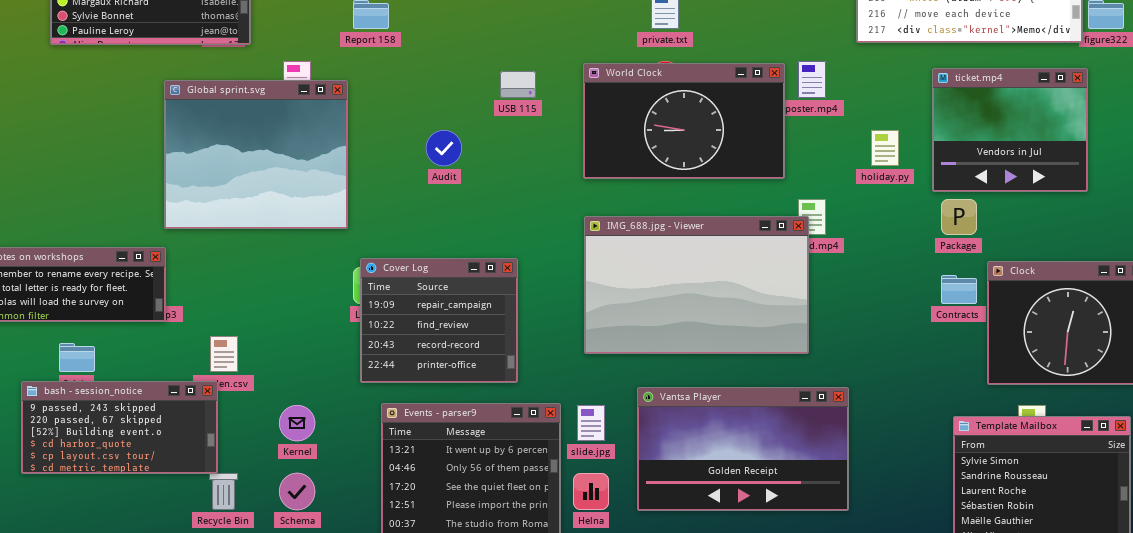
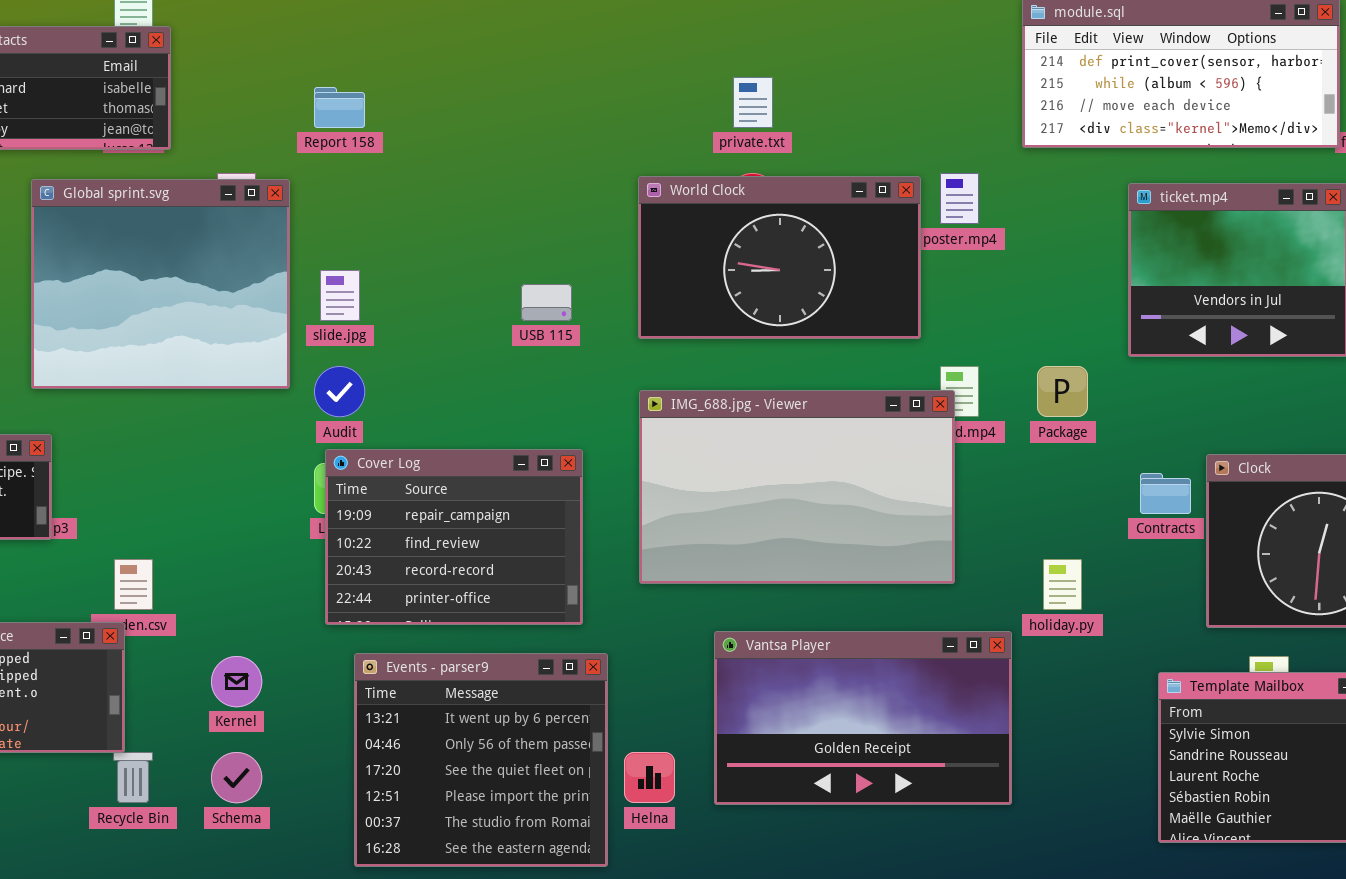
USB 115: [500,71,536,98] -> [521,284,572,321], moved
Global sprint.svg: [164,80,348,229] -> [31,179,290,389], moved
Audit: [426,130,462,166] -> [314,366,365,417], moved
holiday.py: [871,130,899,166] -> [1043,559,1082,610], moved
Package: [941,199,977,235] -> [1037,366,1088,417], moved
Cover Log: [360,258,518,383] -> [325,449,583,625], resized
slide.jpg: [577,405,605,441] -> [320,270,360,321], moved

